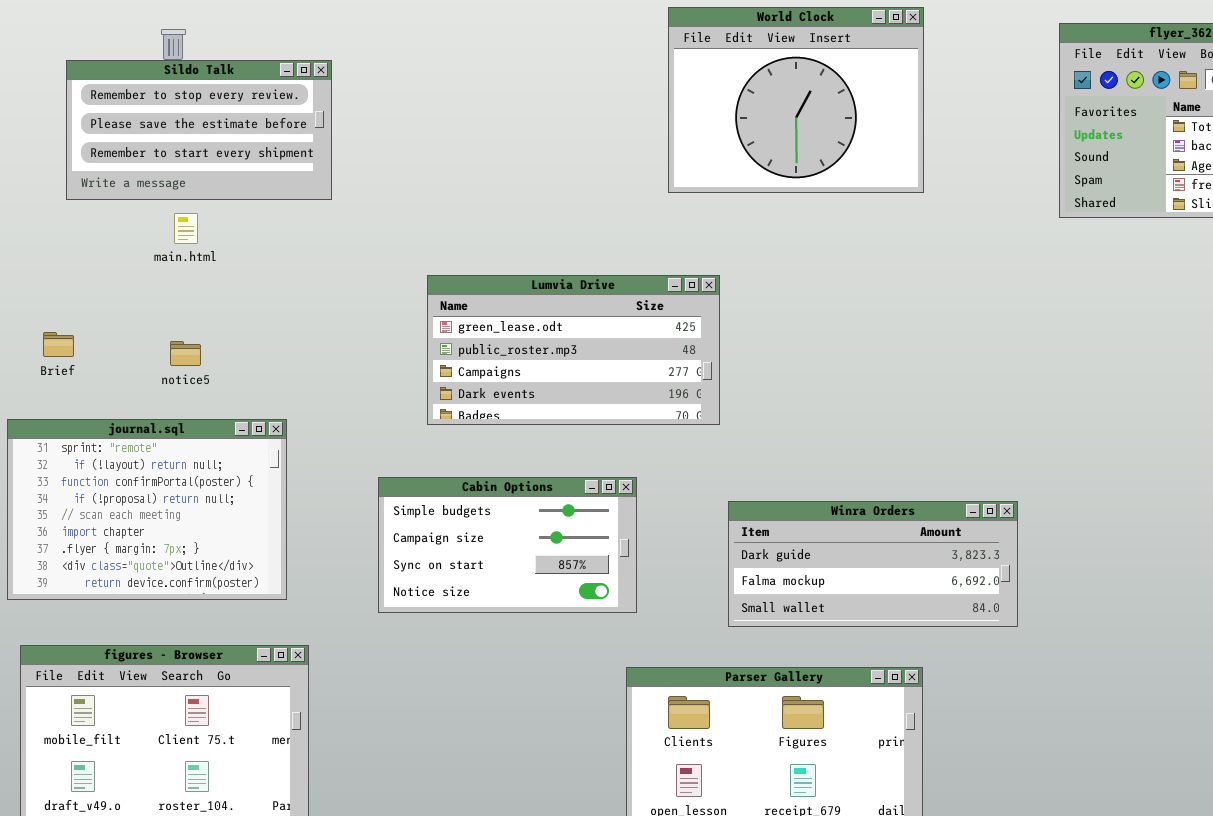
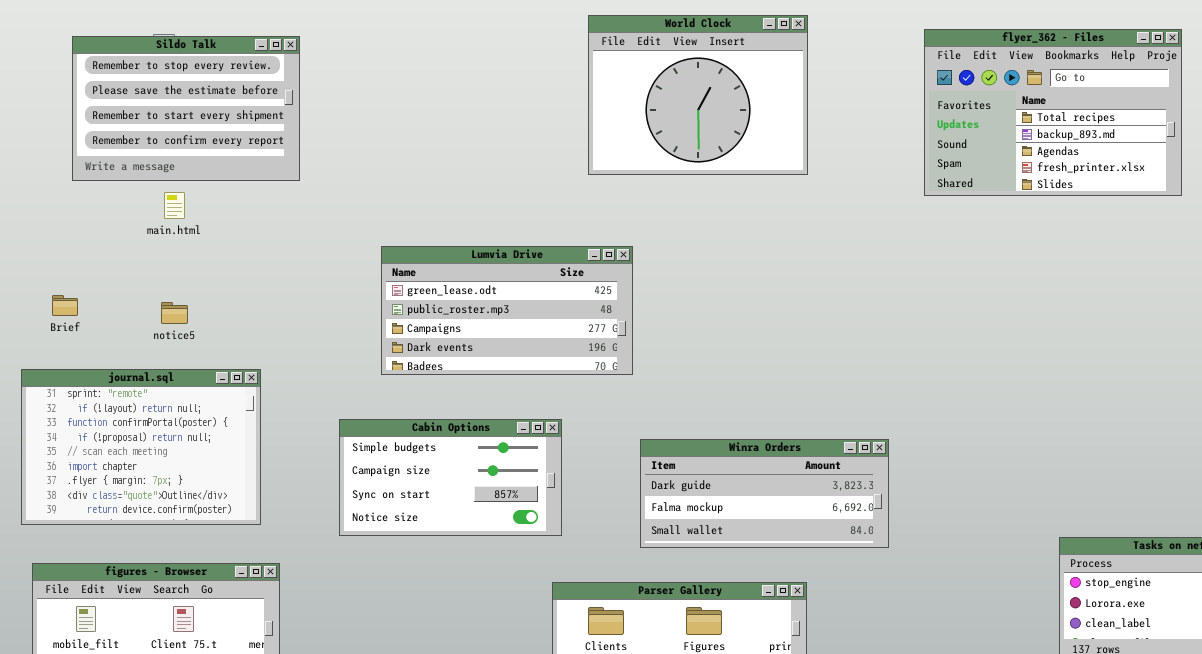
Sildo Talk: [66,60,332,200] -> [72,36,300,181], resized

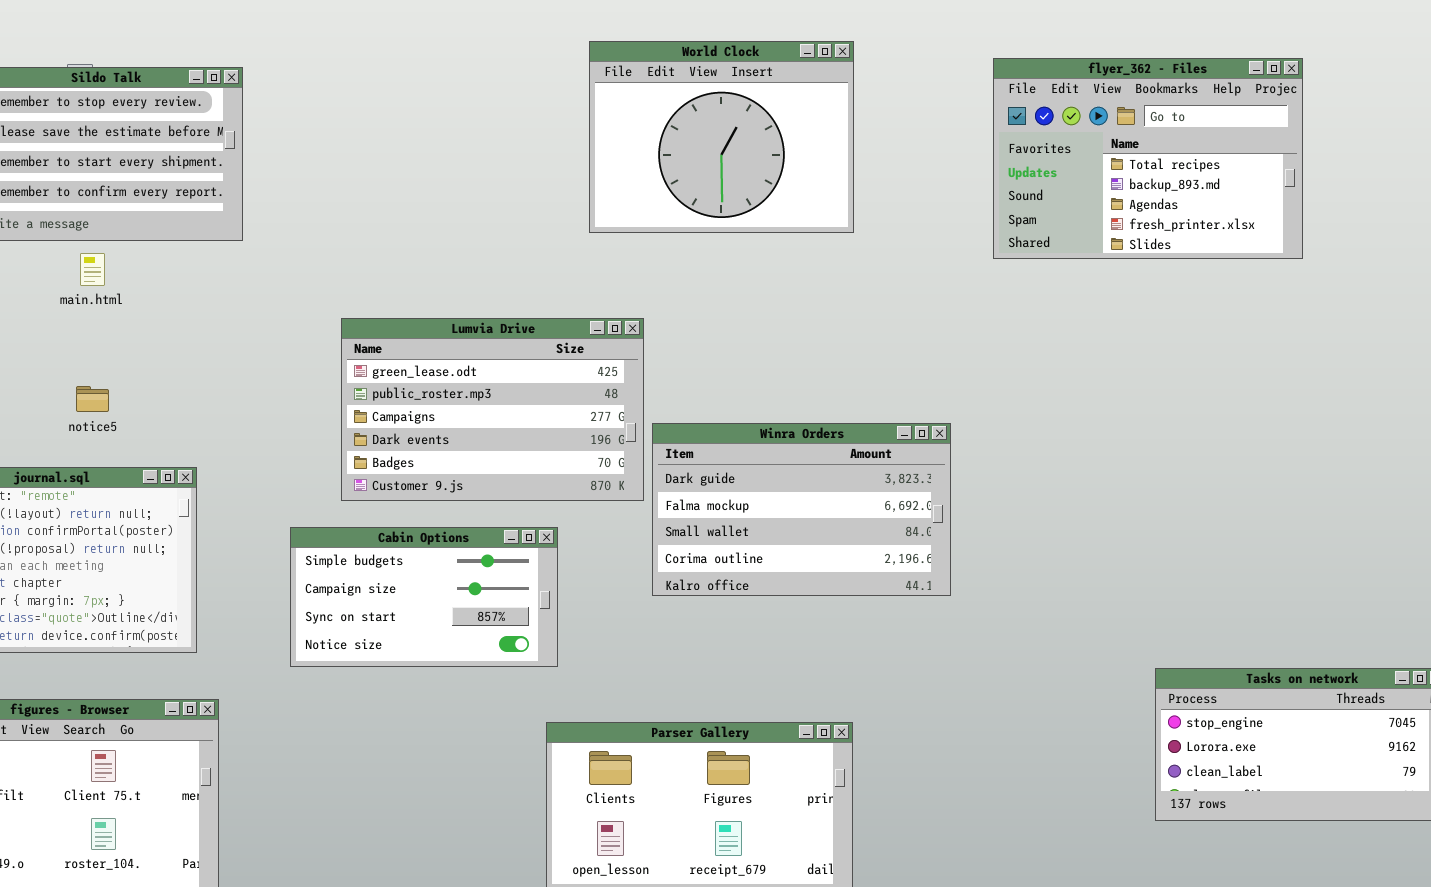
Lumvia Drive: [381,246,633,375] -> [341,318,644,501], resized
Winra Orders: [640,439,889,548] -> [652,423,951,596], moved, resized

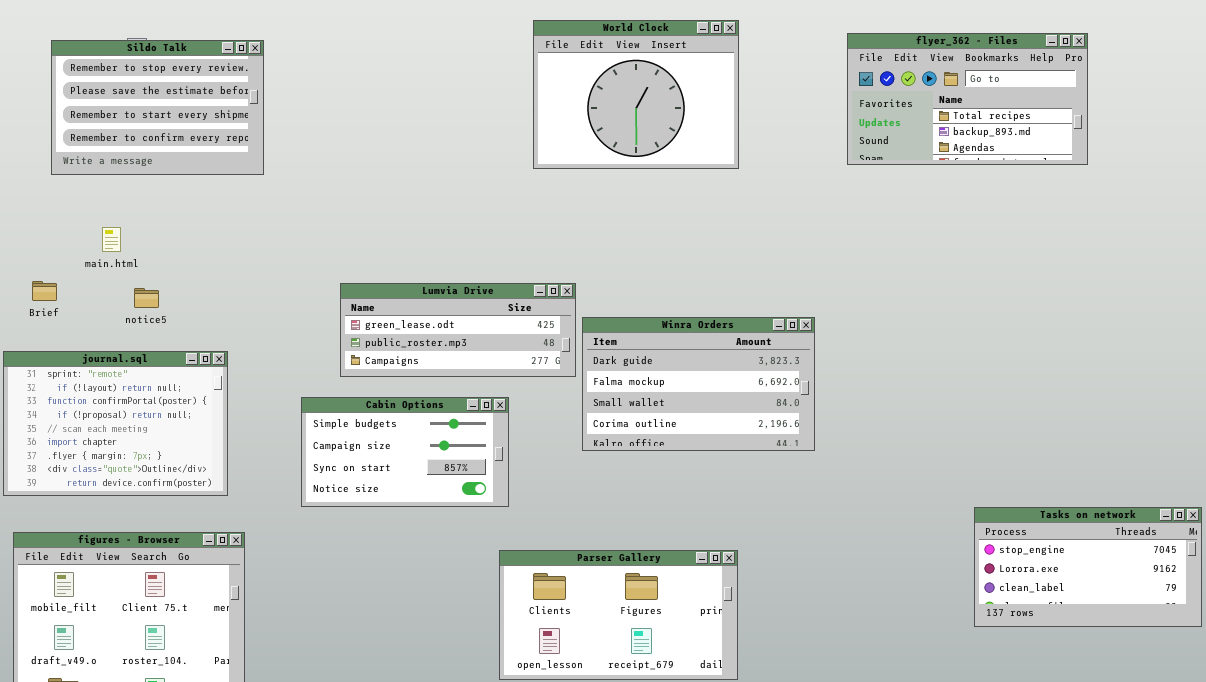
flyer_362 - Files: [993,58,1303,259] -> [847,33,1088,165], resized
main.html: [80,253,105,286] -> [102,227,121,252], moved
Lumvia Drive: [341,318,644,501] -> [340,283,576,377], resized

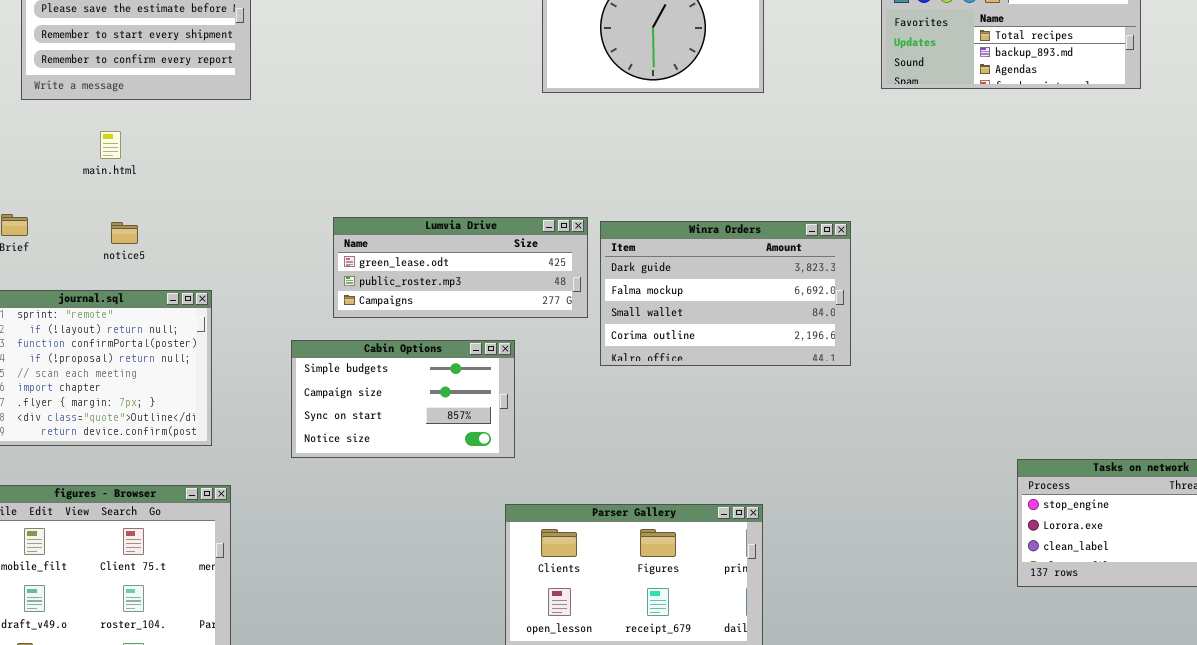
main.html: [102,227,121,252] -> [100,131,121,159], moved
Winra Orders: [582,317,815,451] -> [600,221,851,366], moved

